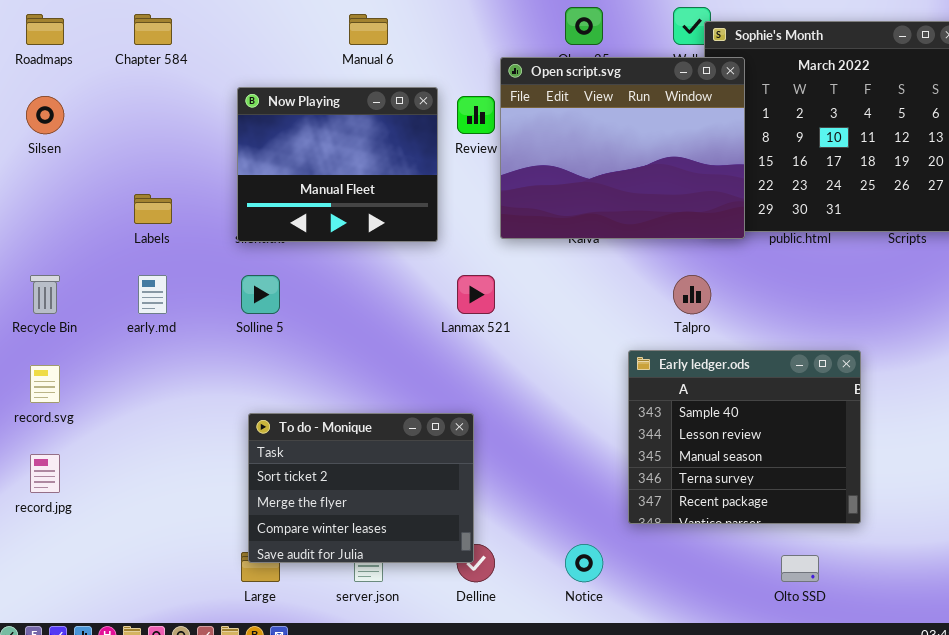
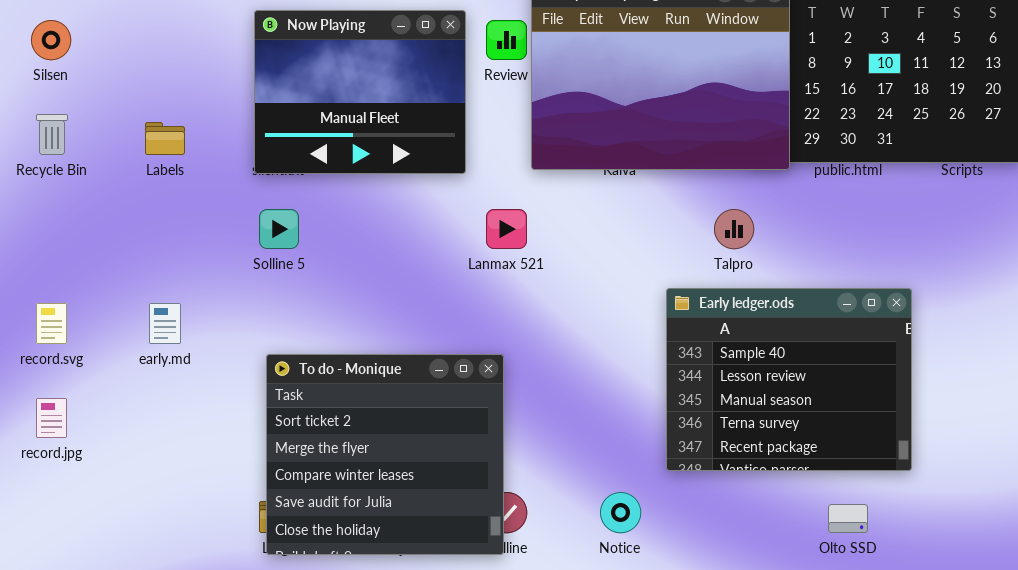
Recycle Bin: [30,275,60,314] -> [36,114,68,155], moved
early.md: [138,275,167,314] -> [149,303,181,344], moved
To do - Monique: [248,413,474,563] -> [266,354,504,555], resized

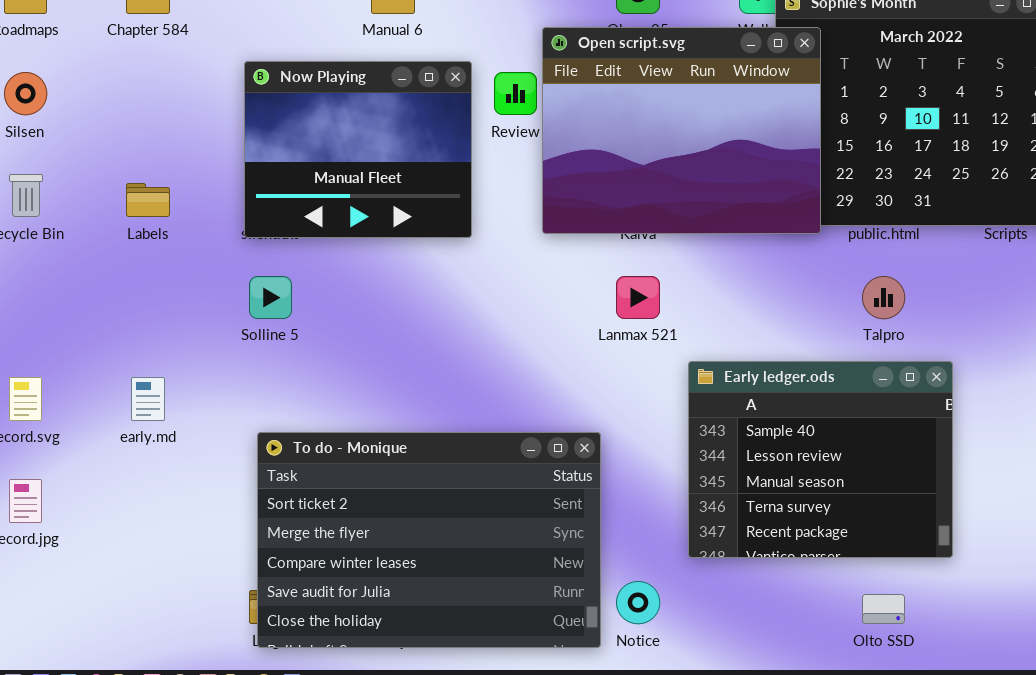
Lanmax 521: [486,209,527,249] -> [616,276,660,319], moved
Talpro: [714,209,754,249] -> [862,276,905,319], moved
To do - Monique: [266,354,504,555] -> [257,432,601,648], resized

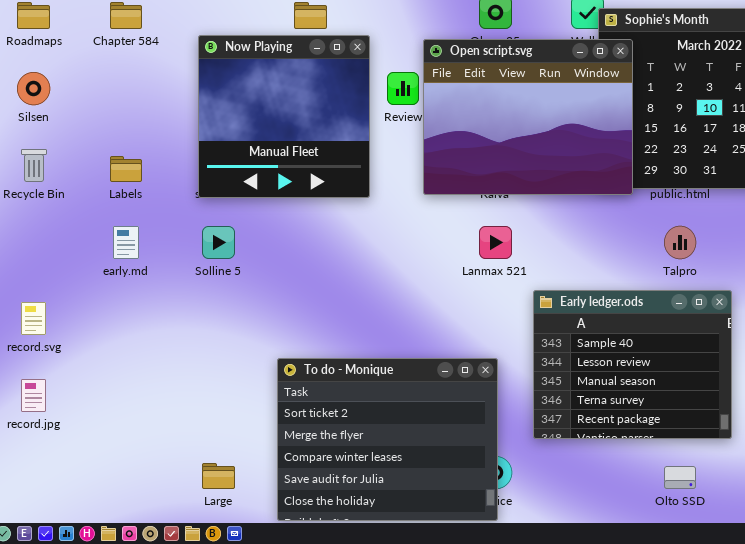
Now Playing: [244,61,472,238] -> [198,35,370,198], resized
early.md: [131,377,165,421] -> [113,226,139,259], moved
To do - Monique: [257,432,601,648] -> [277,358,498,521], moved, resized

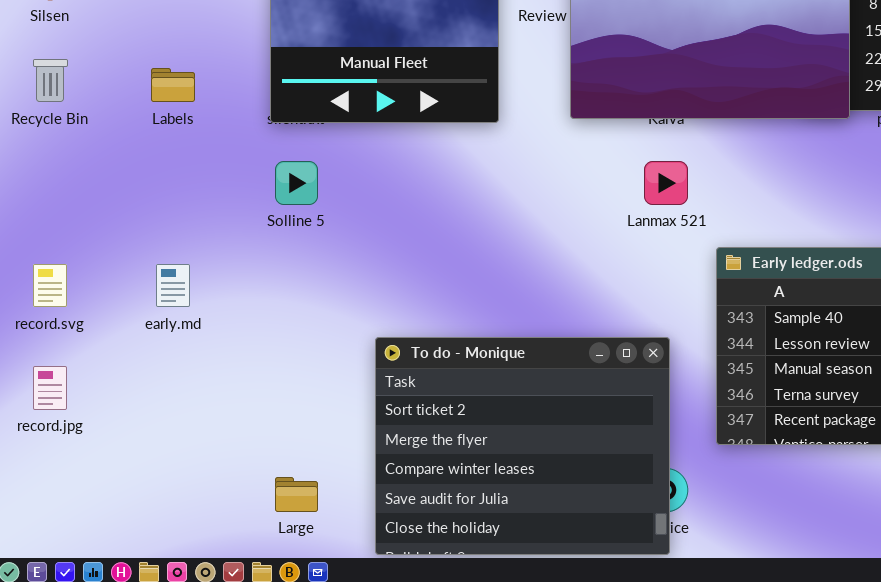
early.md: [113,226,139,259] -> [156,264,190,307], moved

